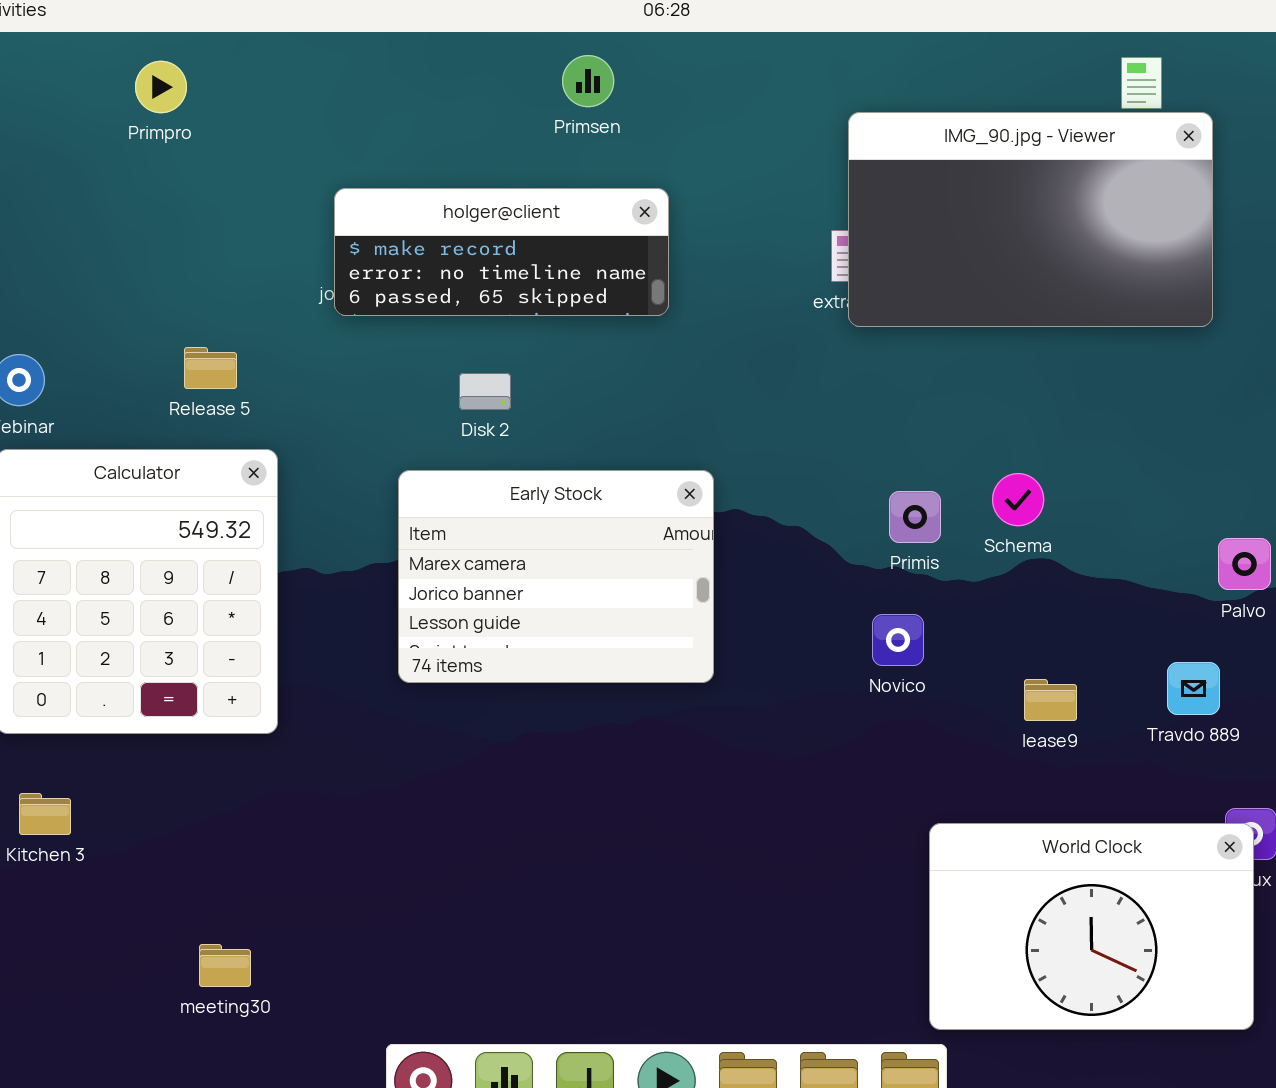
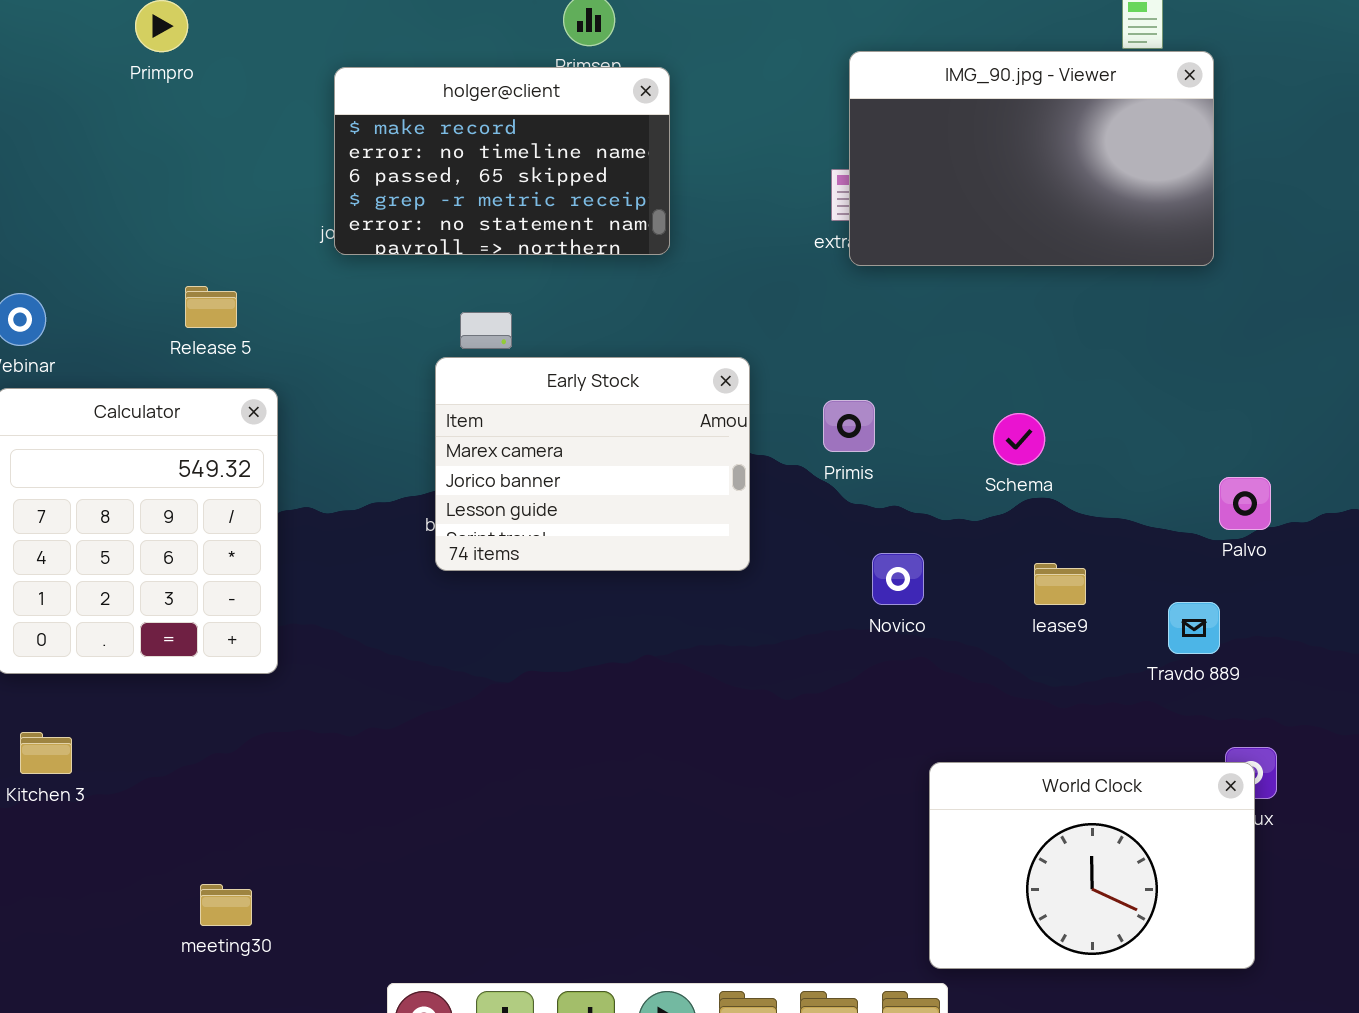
holger@client: [334,188,669,316] -> [334,67,670,255], resized
Early Stock: [398,470,714,683] -> [435,357,750,571], moved
Primis: [889,491,941,543] -> [823,400,875,452], moved
lease9: [1024,679,1077,721] -> [1034,563,1086,605], moved

